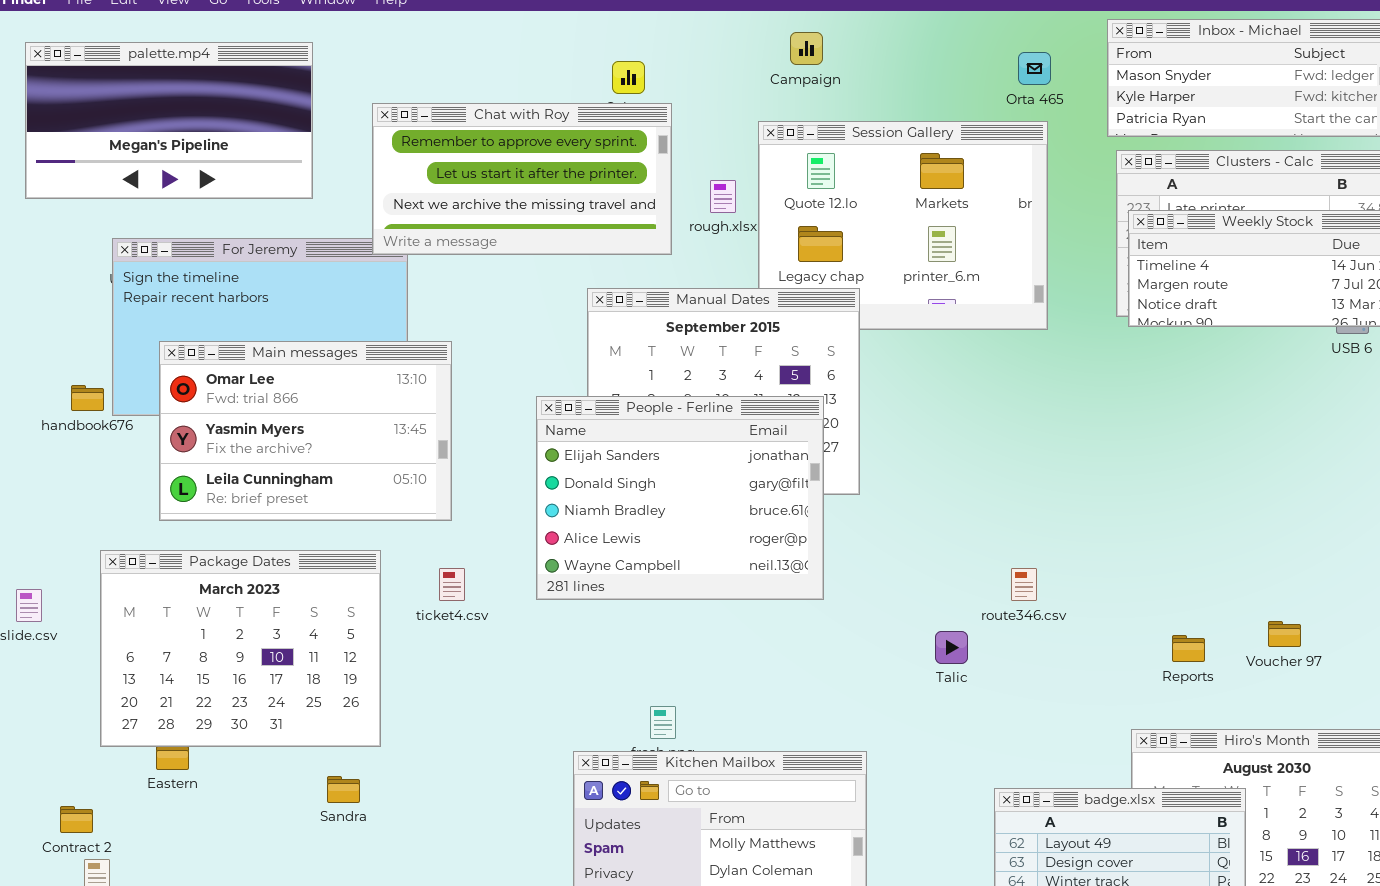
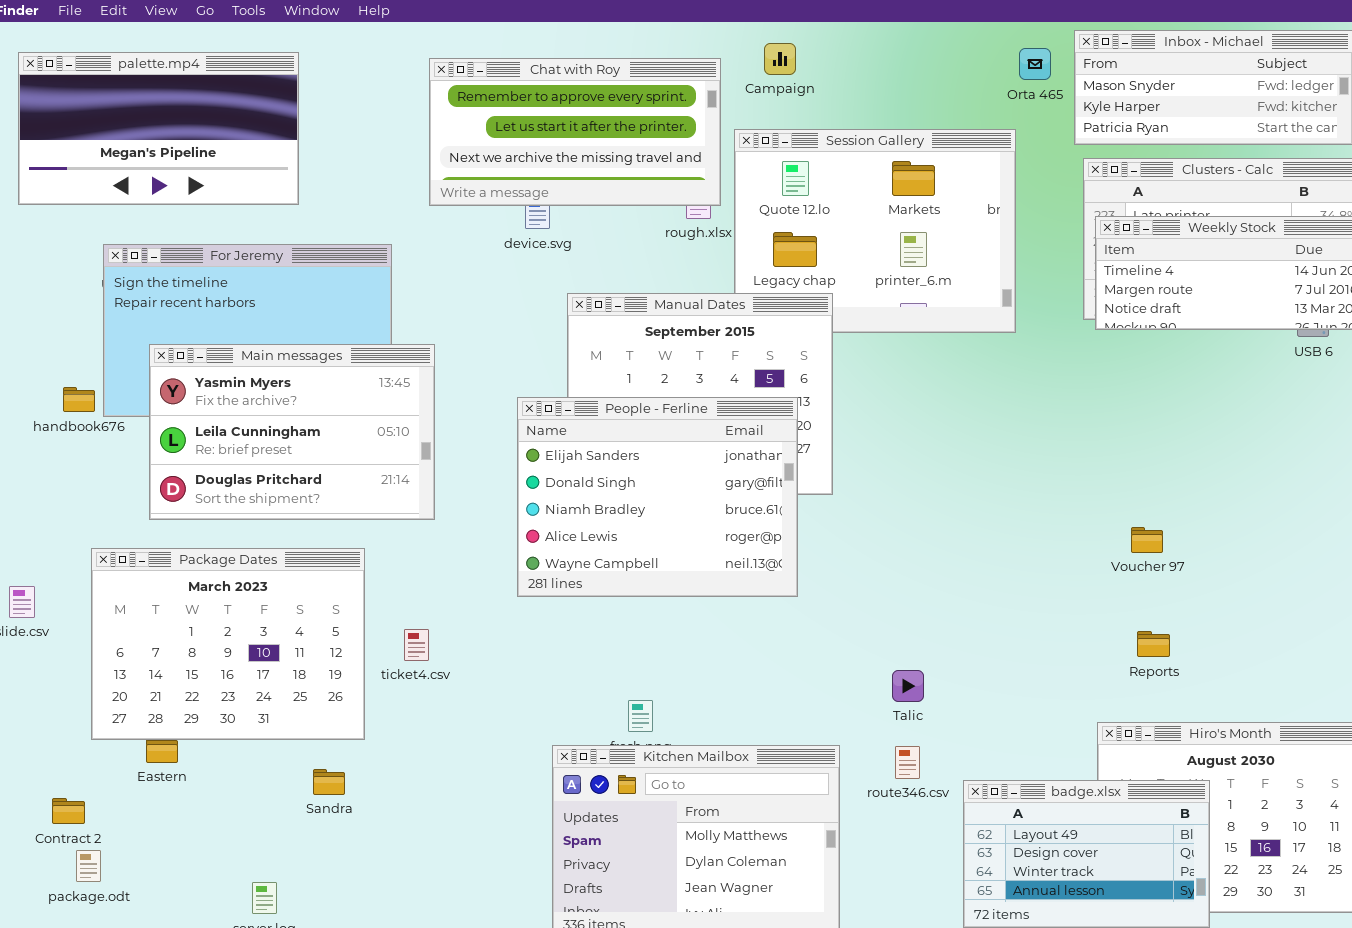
Orta 465: [1018,52,1051,85] -> [1019,48,1051,80], moved
Chat with Roy: [372,103,672,255] -> [429,58,721,206], moved
Main messages: [159,341,452,521] -> [149,344,435,520], scrolled down 1 row
ticket4.csv: [439,568,465,601] -> [404,629,429,661], moved
route346.csv: [1011,568,1037,601] -> [895,746,920,779], moved
Voucher 97: [1268,621,1301,647] -> [1131,527,1163,553], moved
Talic: [935,631,968,664] -> [892,670,924,702], moved

